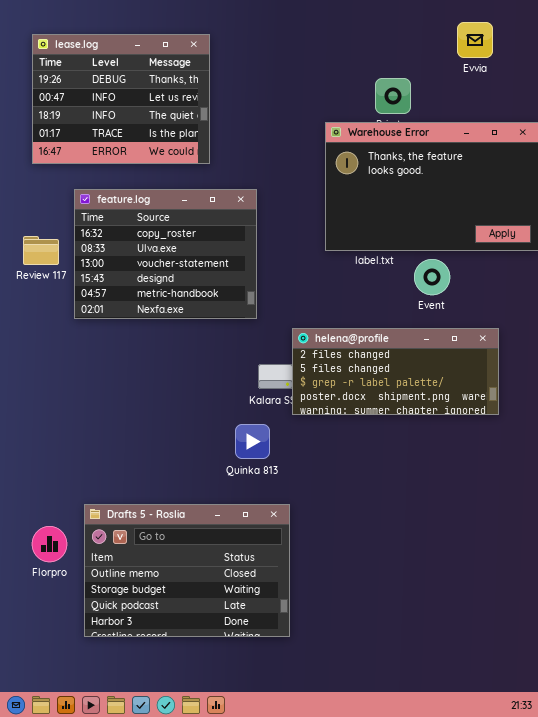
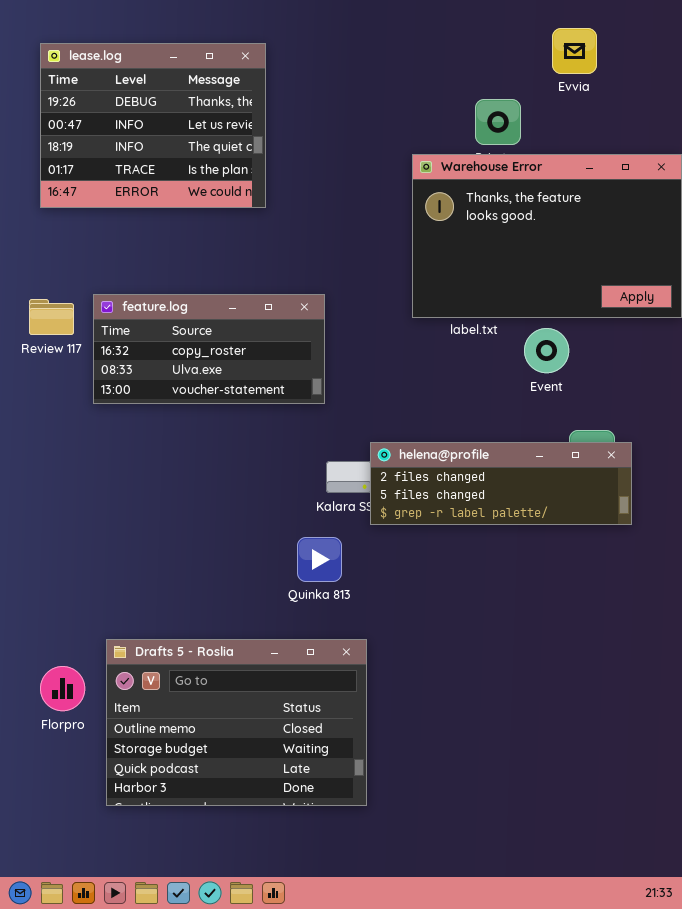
Evvia: [457,22,493,58] -> [552,28,597,74], moved
feature.log: [74,189,257,319] -> [93,294,325,404], resized
helena@profile: [292,328,499,415] -> [370,442,632,525], resized

